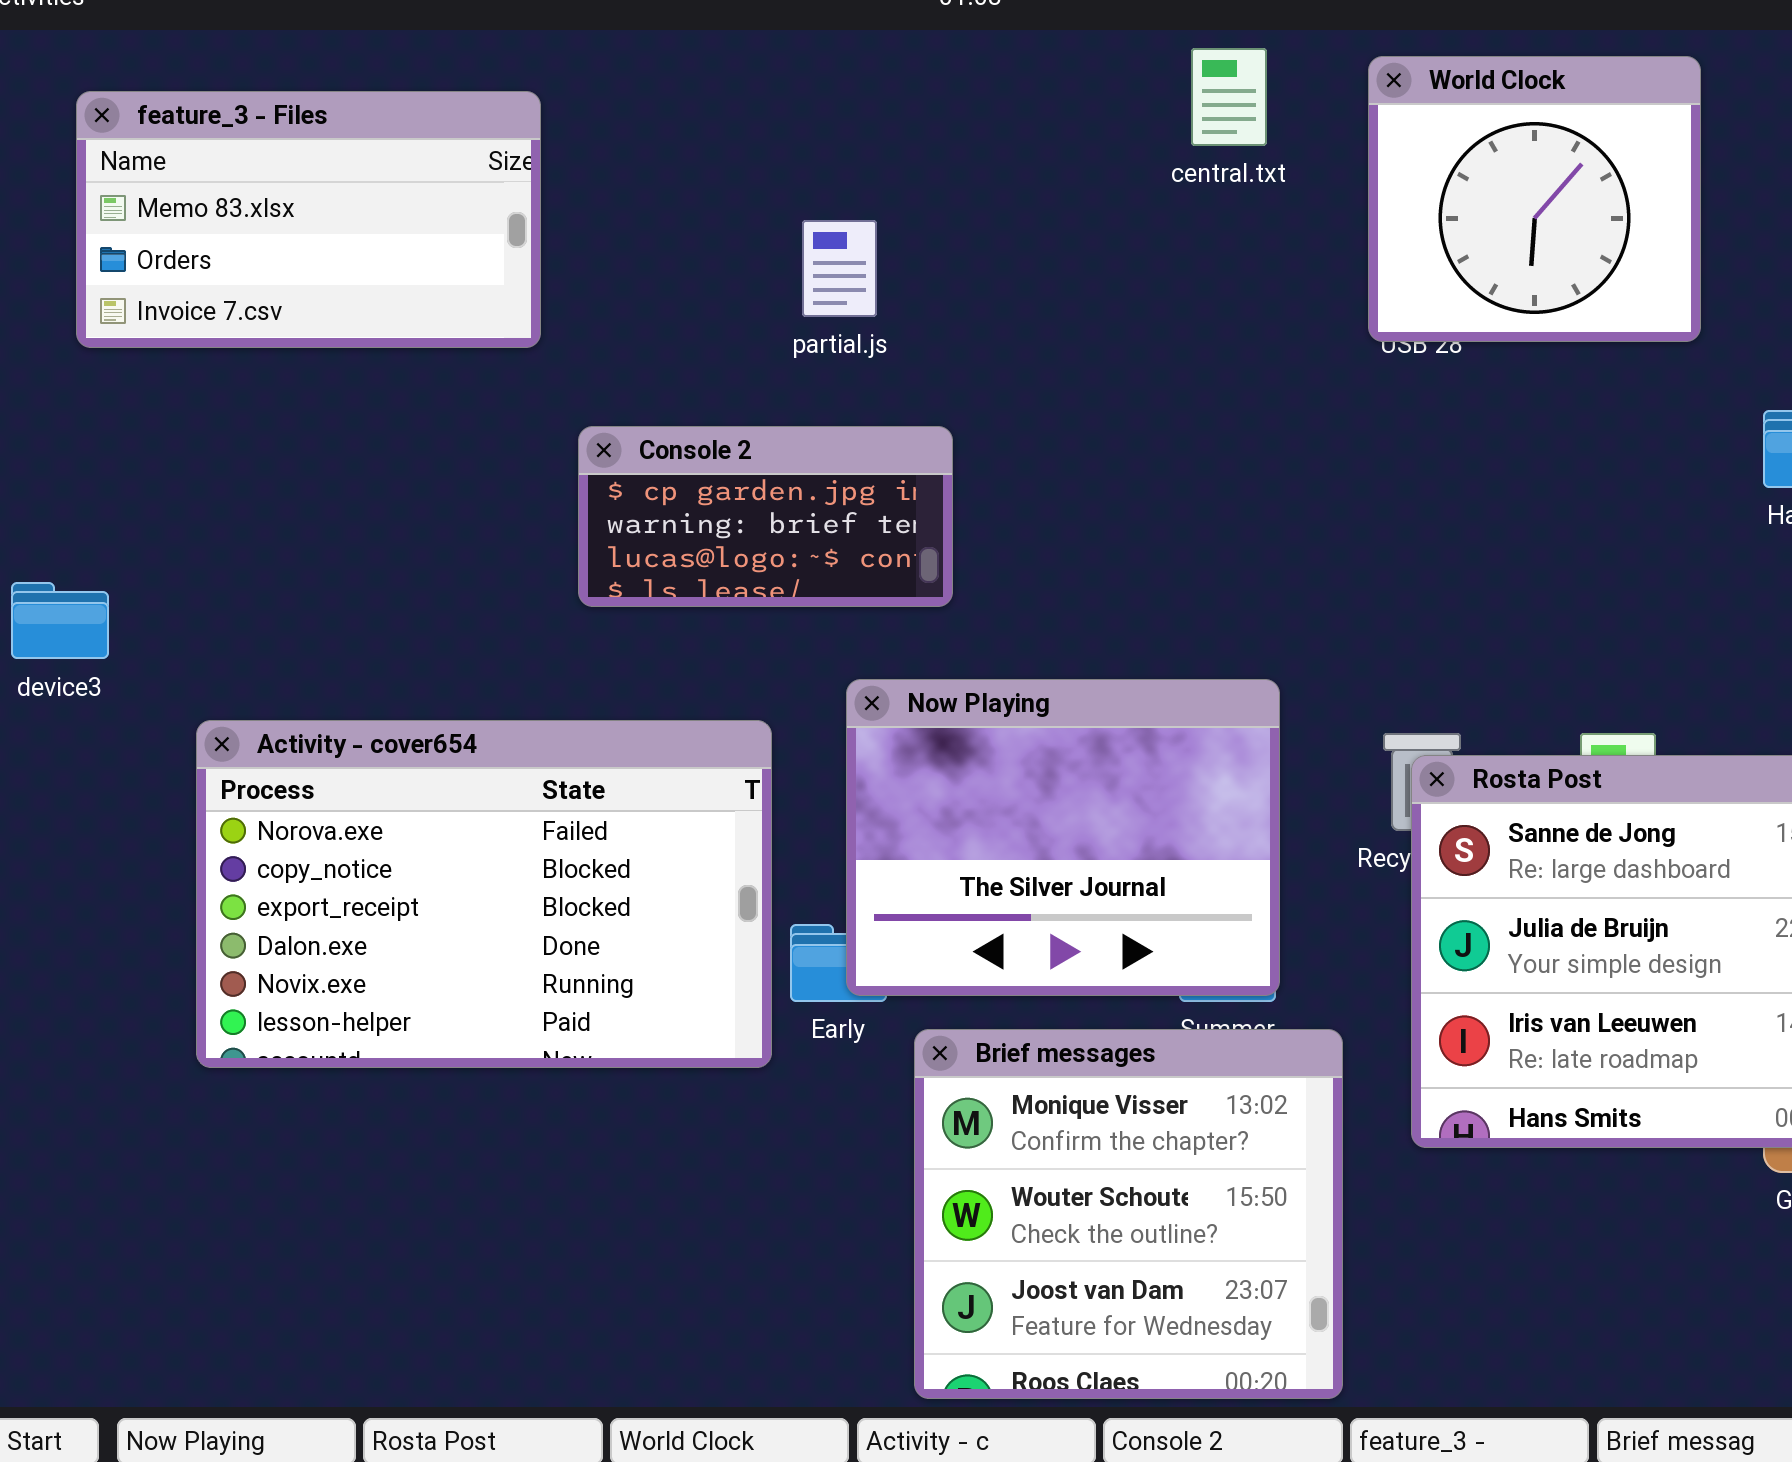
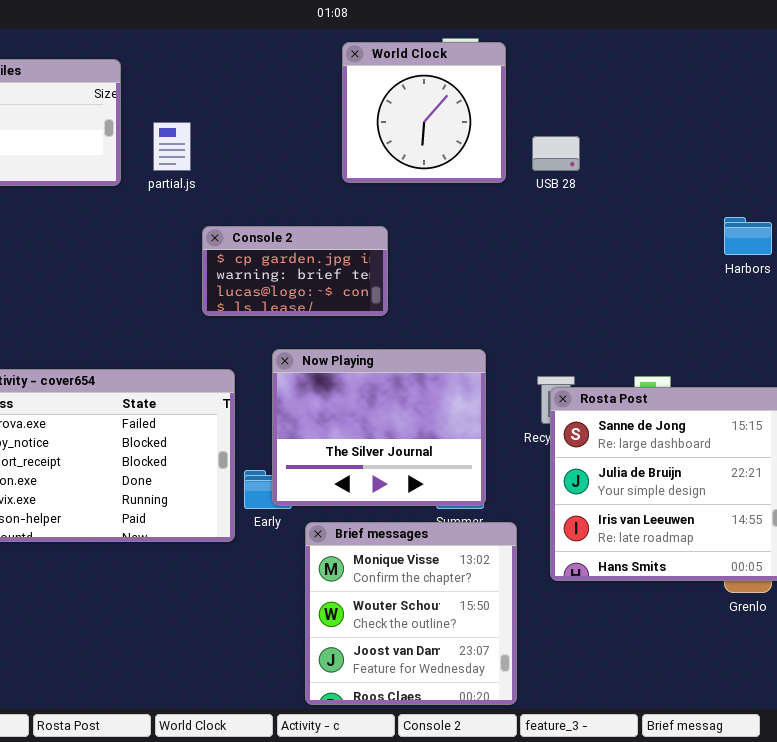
World Clock: [1368,56,1701,342] -> [342,42,506,183], moved
partial.js: [802,220,877,317] -> [153,122,191,171], moved
Console 2: [578,426,953,607] -> [202,226,388,316], moved

